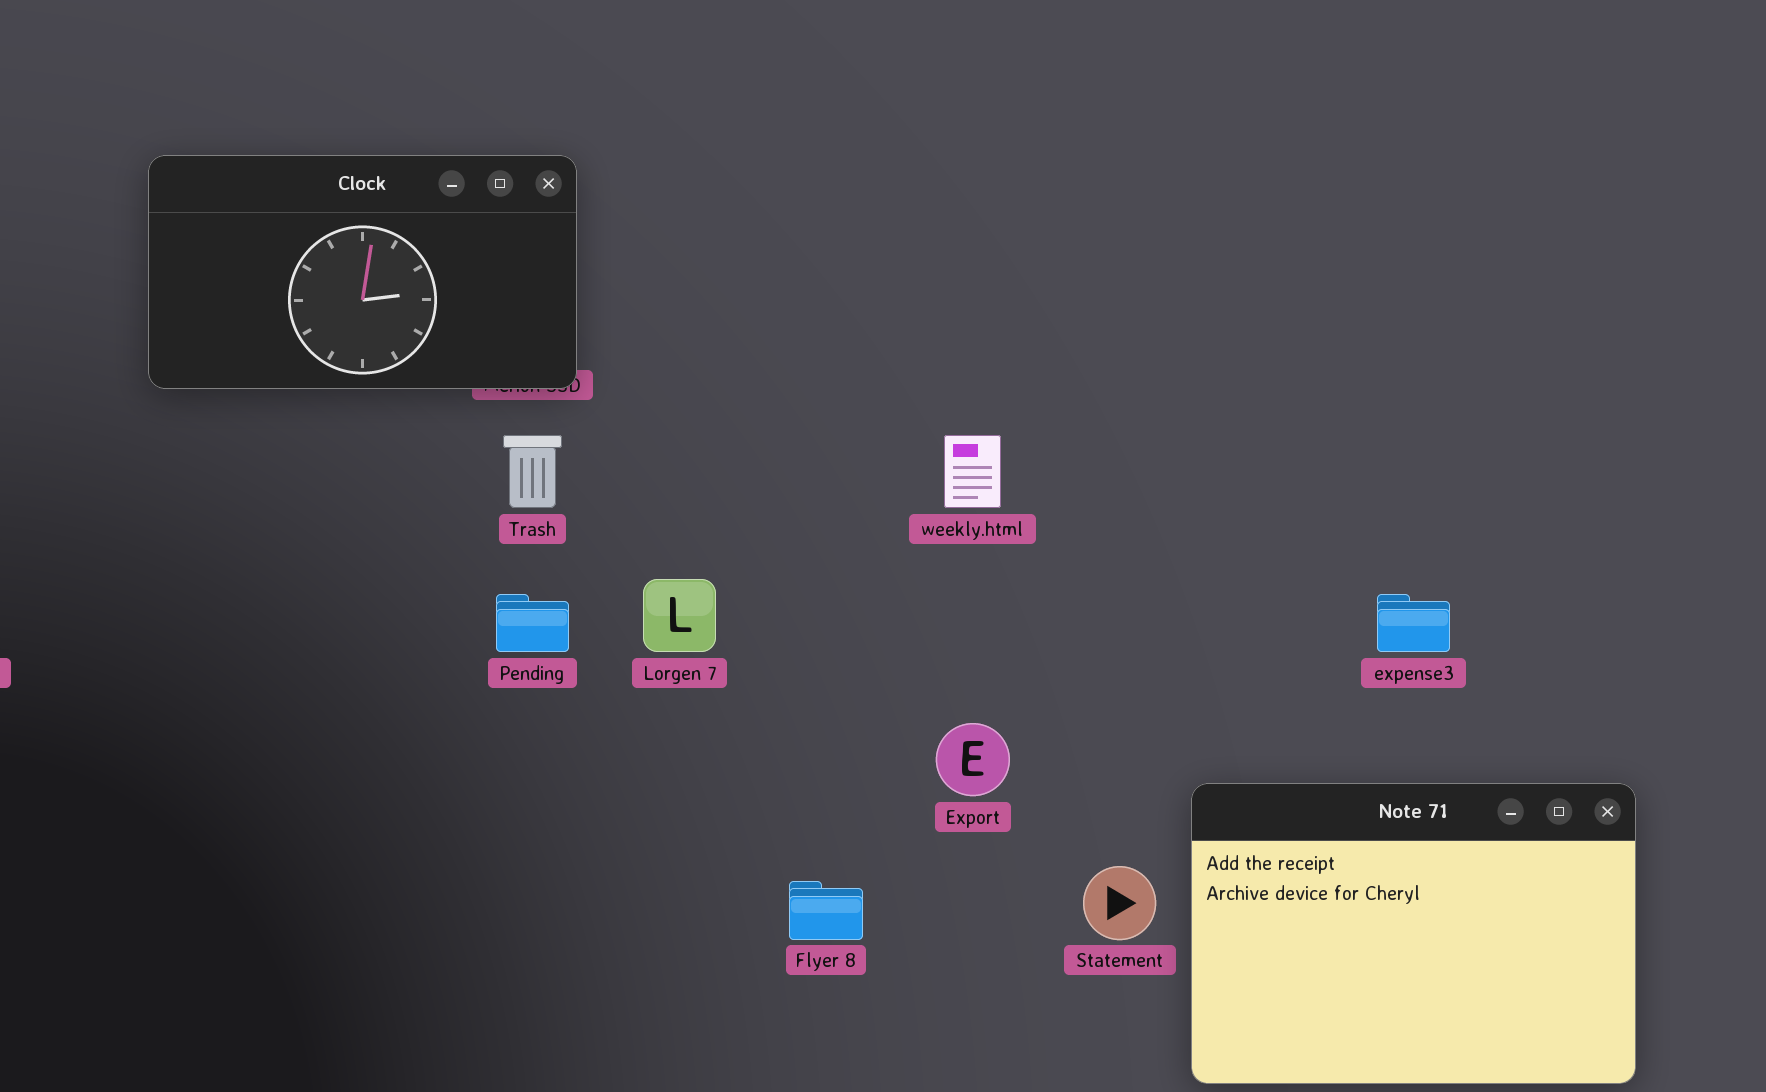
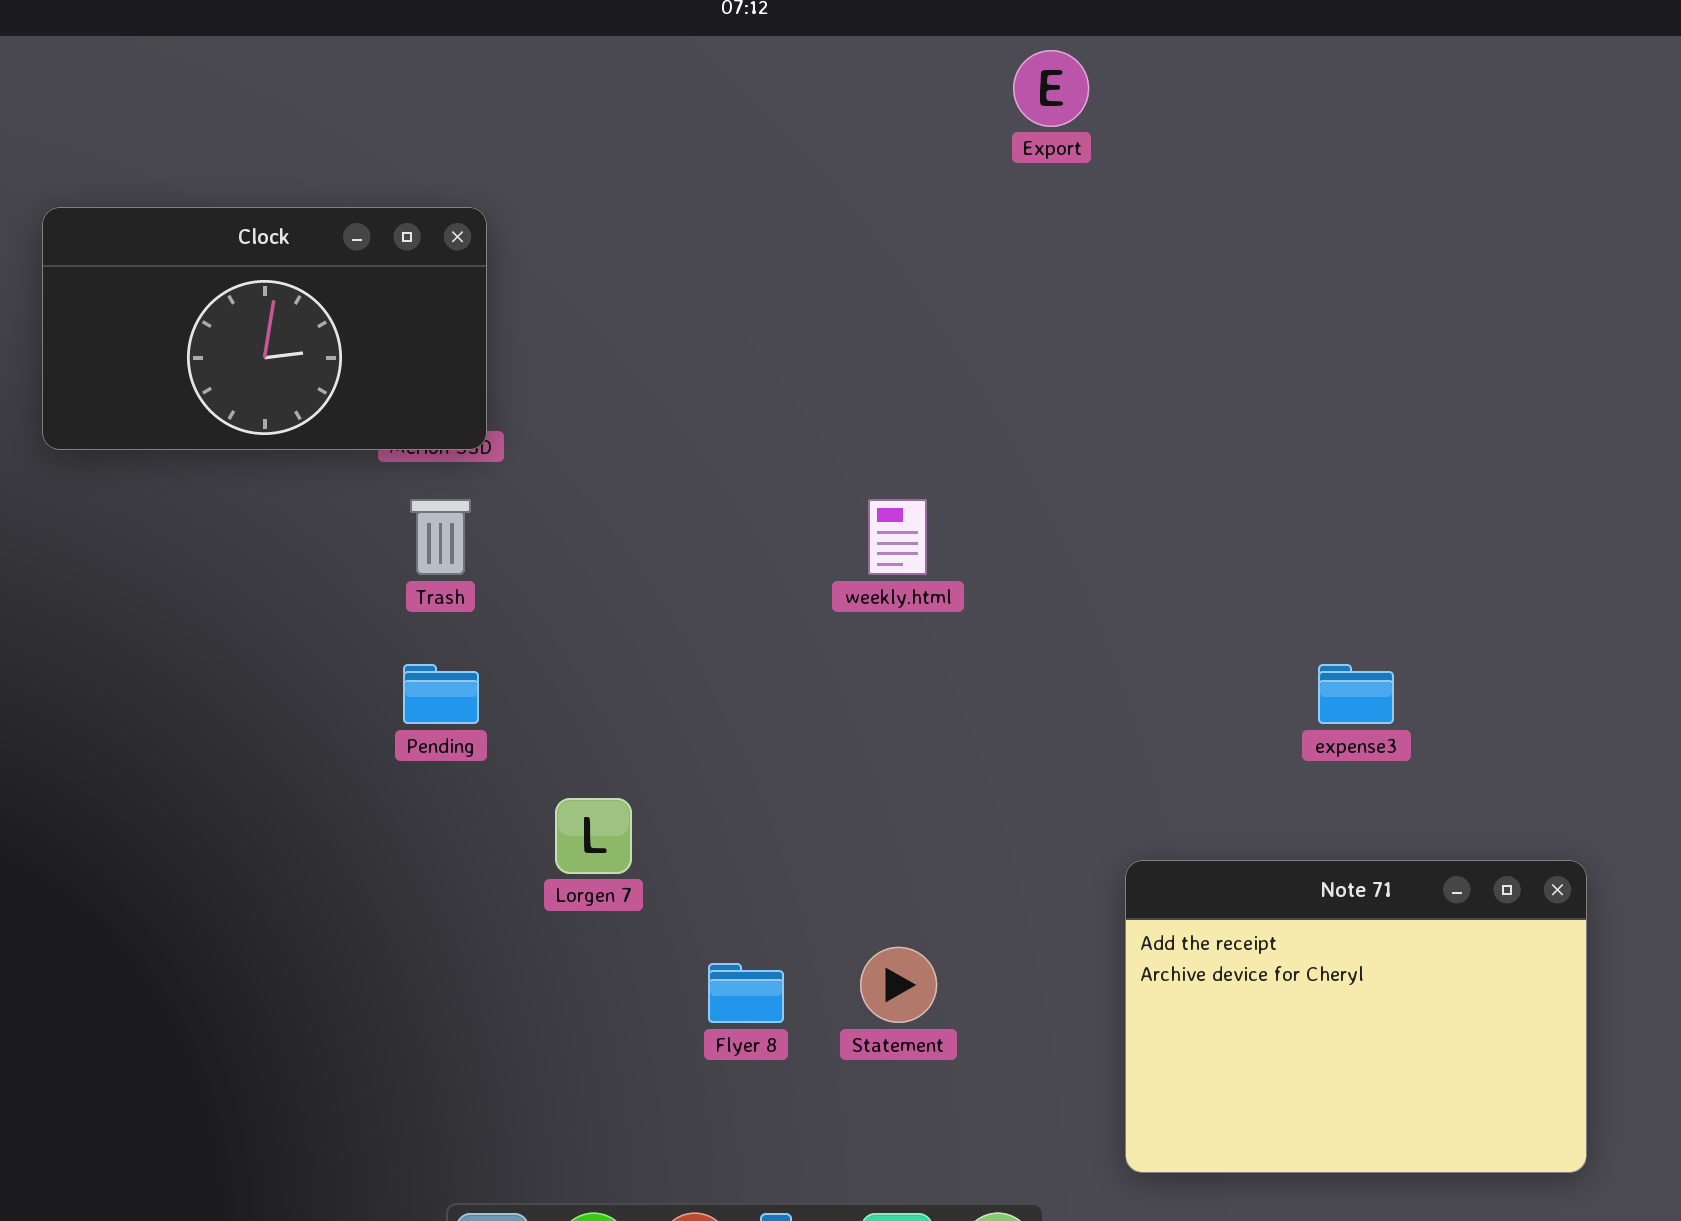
Lorgen 7: [643,579,716,652] -> [555,798,632,874], moved
Export: [936,723,1010,796] -> [1013,50,1089,127], moved
Statement: [1083,866,1156,940] -> [860,947,937,1023], moved

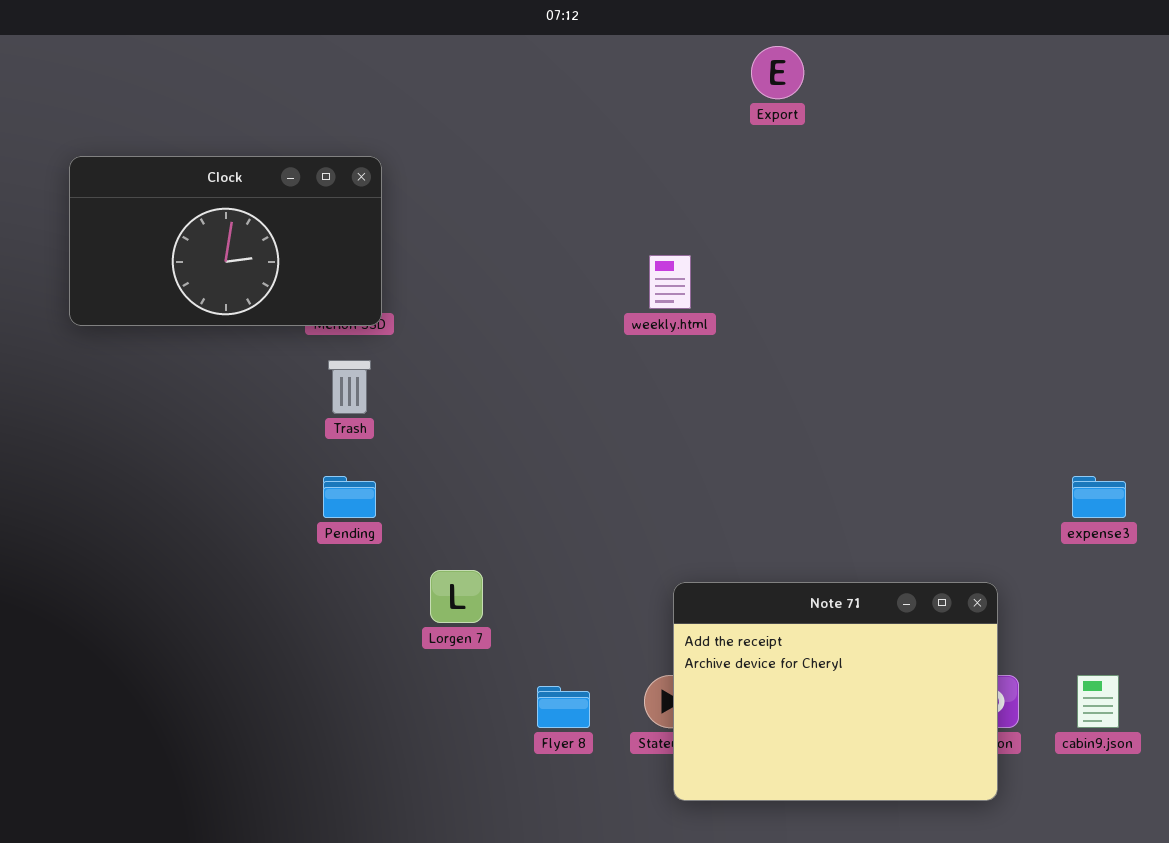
weekly.html: [868,499,927,575] -> [649,255,691,309], moved
expense3: [1318,664,1394,724] -> [1072,476,1126,518], moved
Note 71: [1125,860,1587,1173] -> [673,582,998,801], moved

